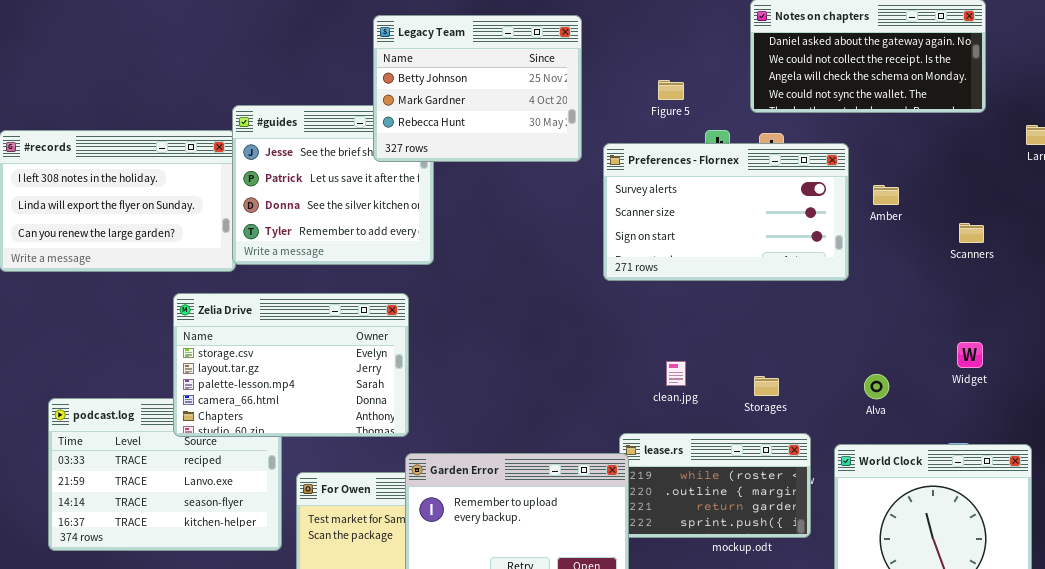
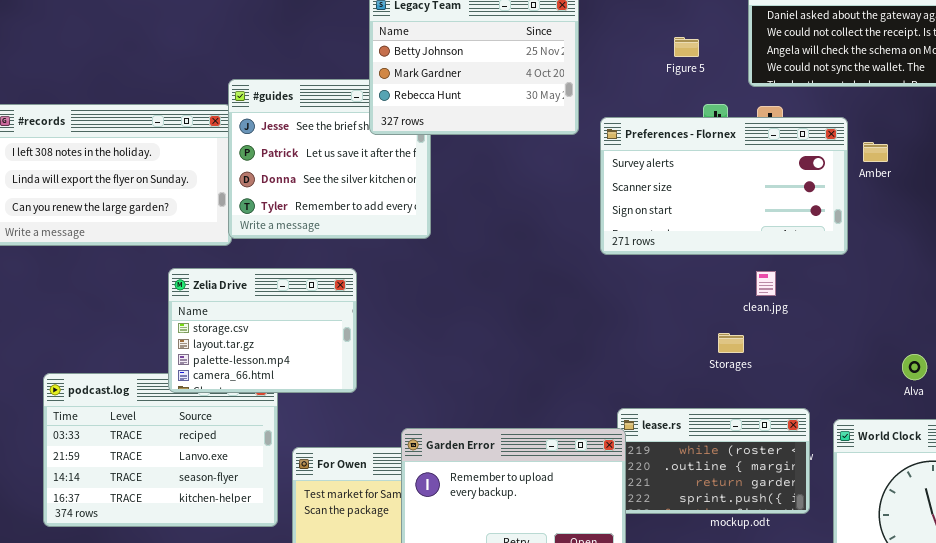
Figure 5: [658,80,684,100] -> [674,37,699,57], moved
Amber: [873,185,899,205] -> [863,142,888,162], moved
Zelia Drive: [173,293,409,437] -> [168,268,357,393], resized
clean.jpg: [666,361,686,386] -> [756,271,776,296], moved
Alva: [864,374,889,399] -> [902,354,927,380], moved
Storages: [754,376,779,396] -> [718,333,744,353], moved

